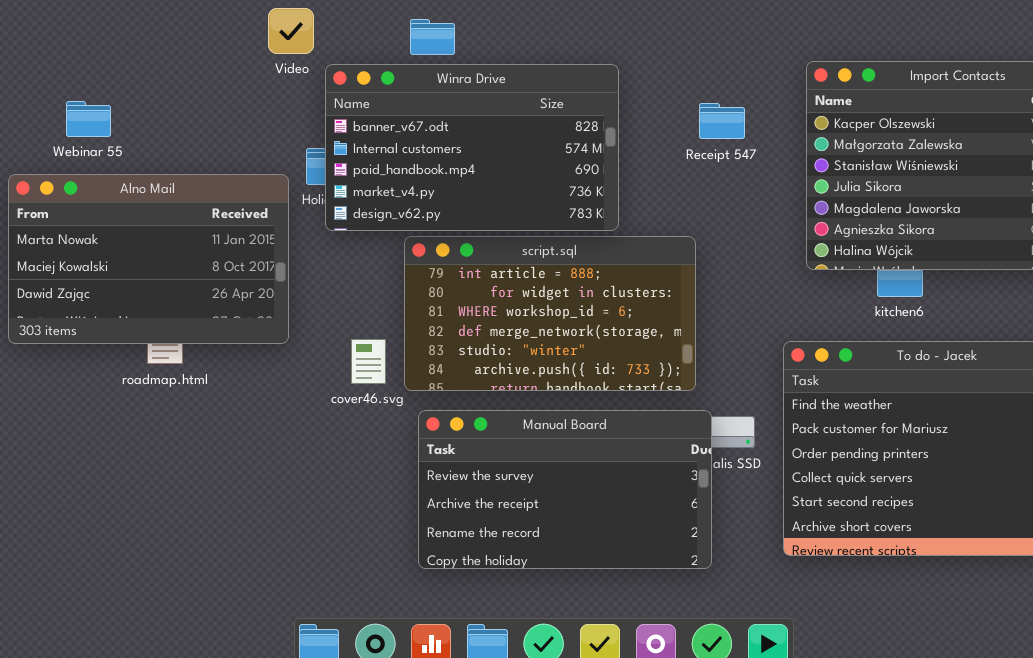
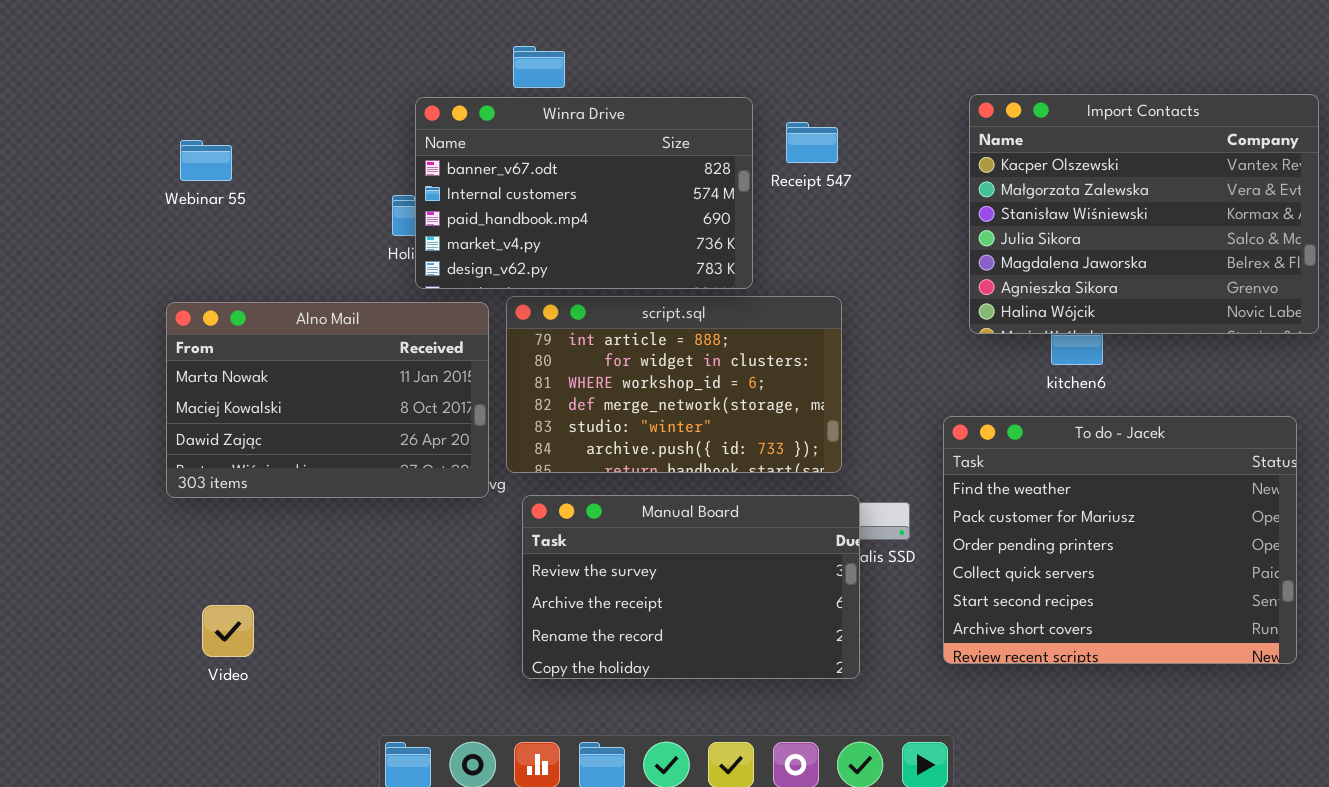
Video: [268,8,314,54] -> [202,605,254,657], moved
Webinar 55: [66,101,111,137] -> [180,140,232,181], moved
Receipt 547: [699,103,745,139] -> [786,122,838,163], moved
Alno Mail: [8,174,289,344] -> [166,302,489,498], moved

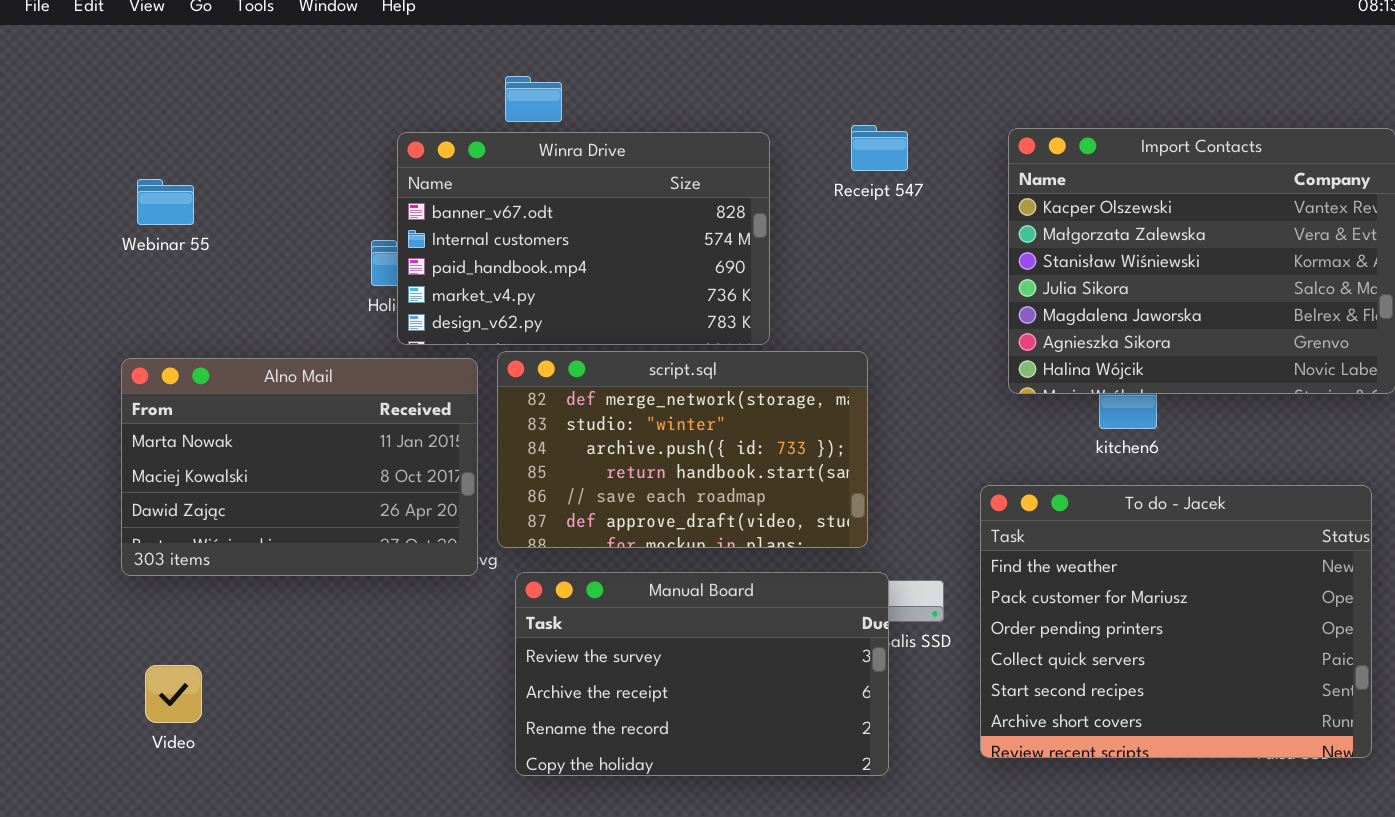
Receipt 547: [786,122,838,163] -> [851,125,908,171], moved
script.sql: [506,296,842,473] -> [497,351,868,548], scrolled down 3 rows
Video: [202,605,254,657] -> [145,665,202,723], moved

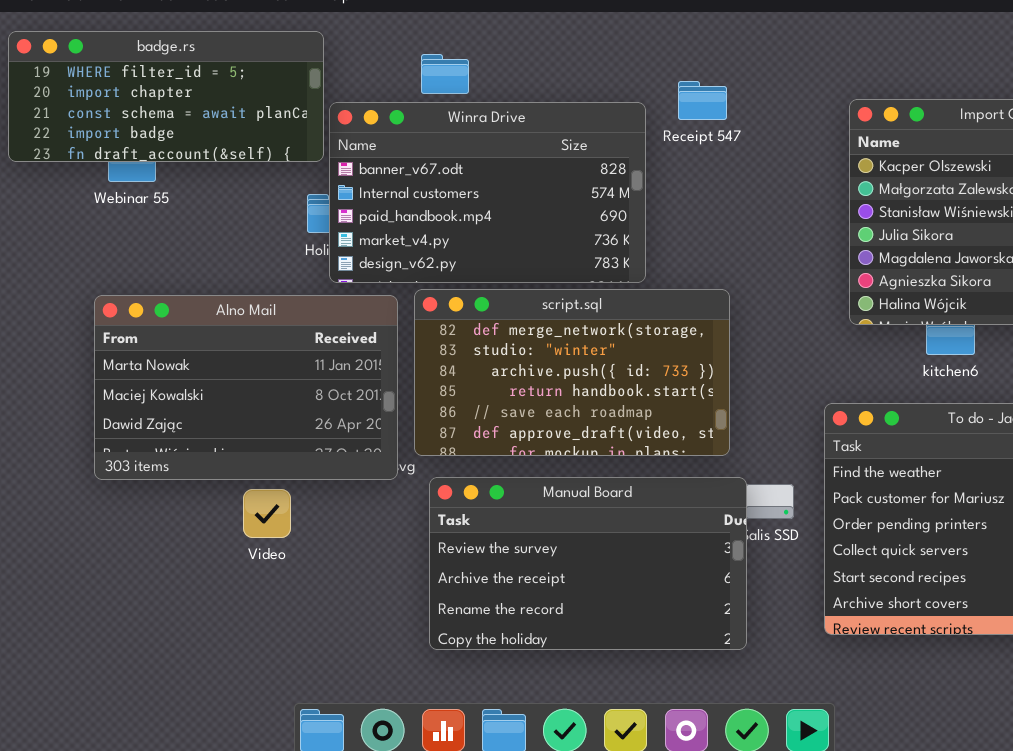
badge.rs: none -> [8,31,324,162], opened
Receipt 547: [851,125,908,171] -> [678,81,727,120], moved
Video: [145,665,202,723] -> [243,489,291,538], moved

